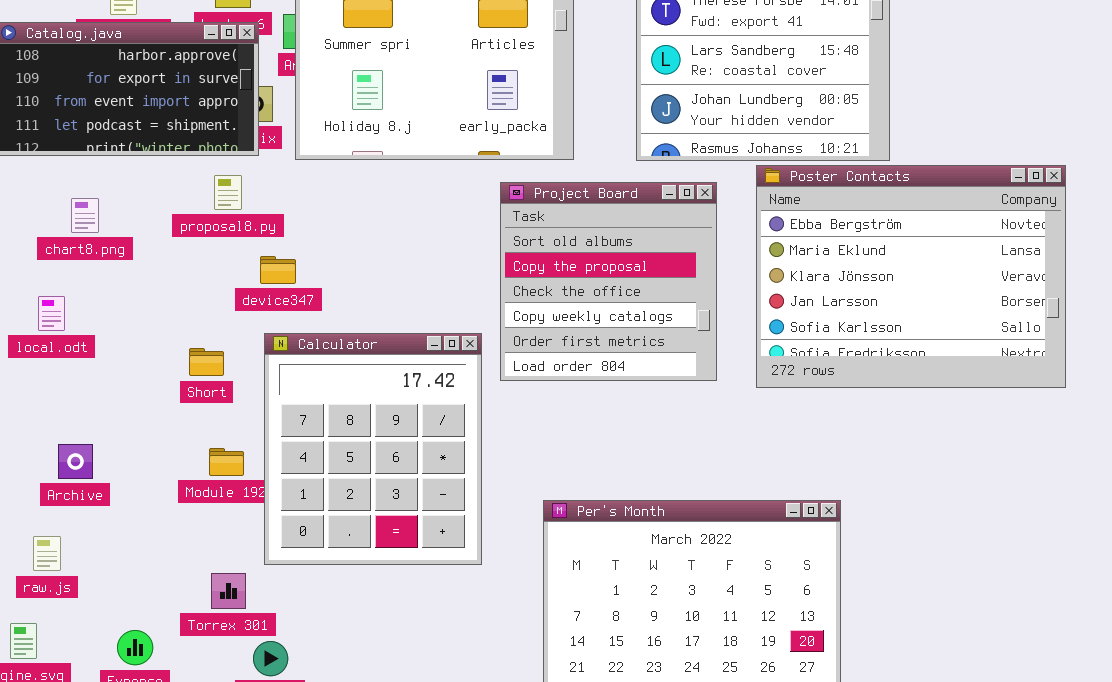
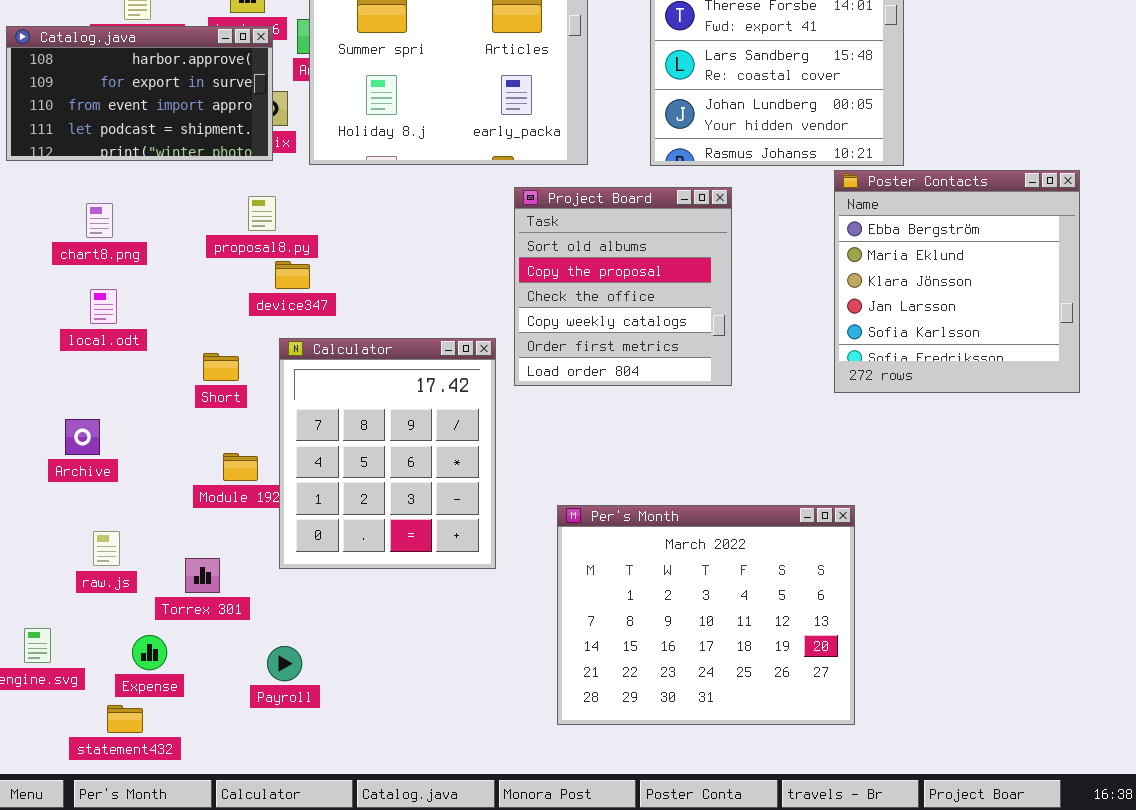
Poster Contacts: [756,165,1066,388] -> [834,170,1080,393], resized
proposal8.py: [214,175,242,210] -> [248,196,276,231], moved
local.odt: [38,296,65,331] -> [90,289,117,324], moved
Archive: [58,444,93,479] -> [65,419,100,455], moved
raw.js: [33,536,61,571] -> [93,531,120,566], moved
Torrex 301: [211,573,246,609] -> [185,558,220,593], moved

